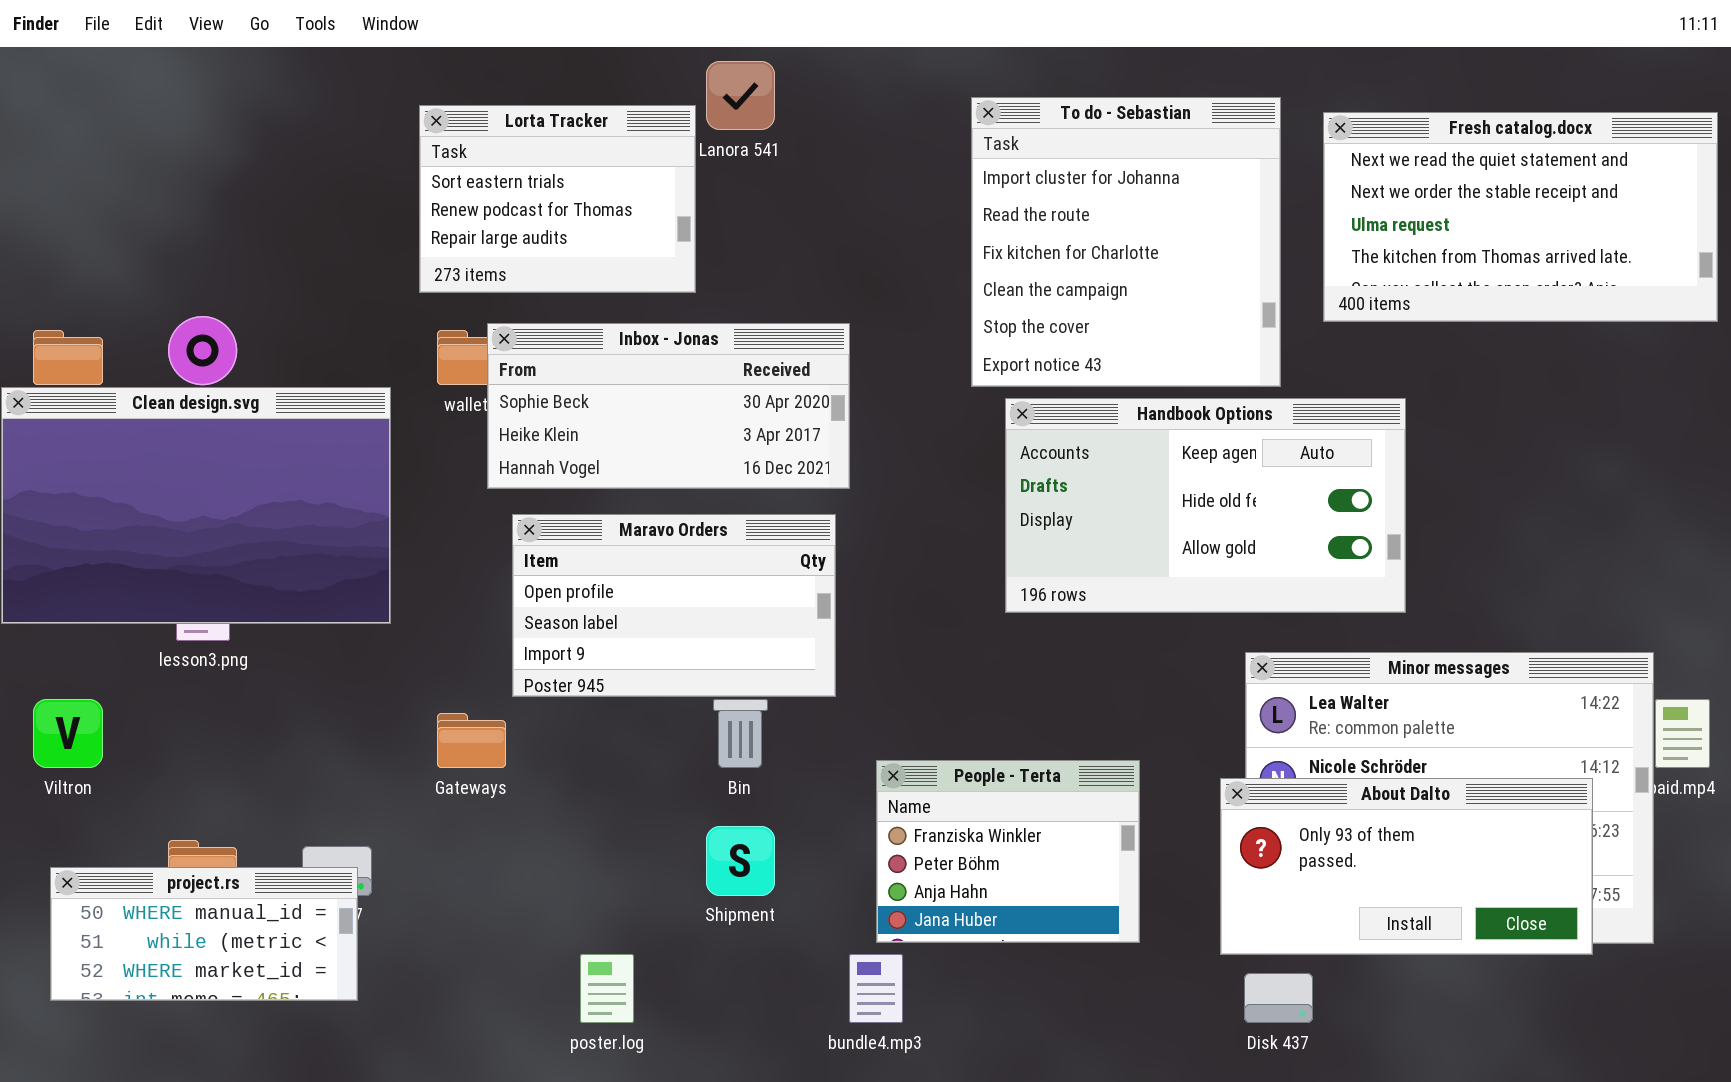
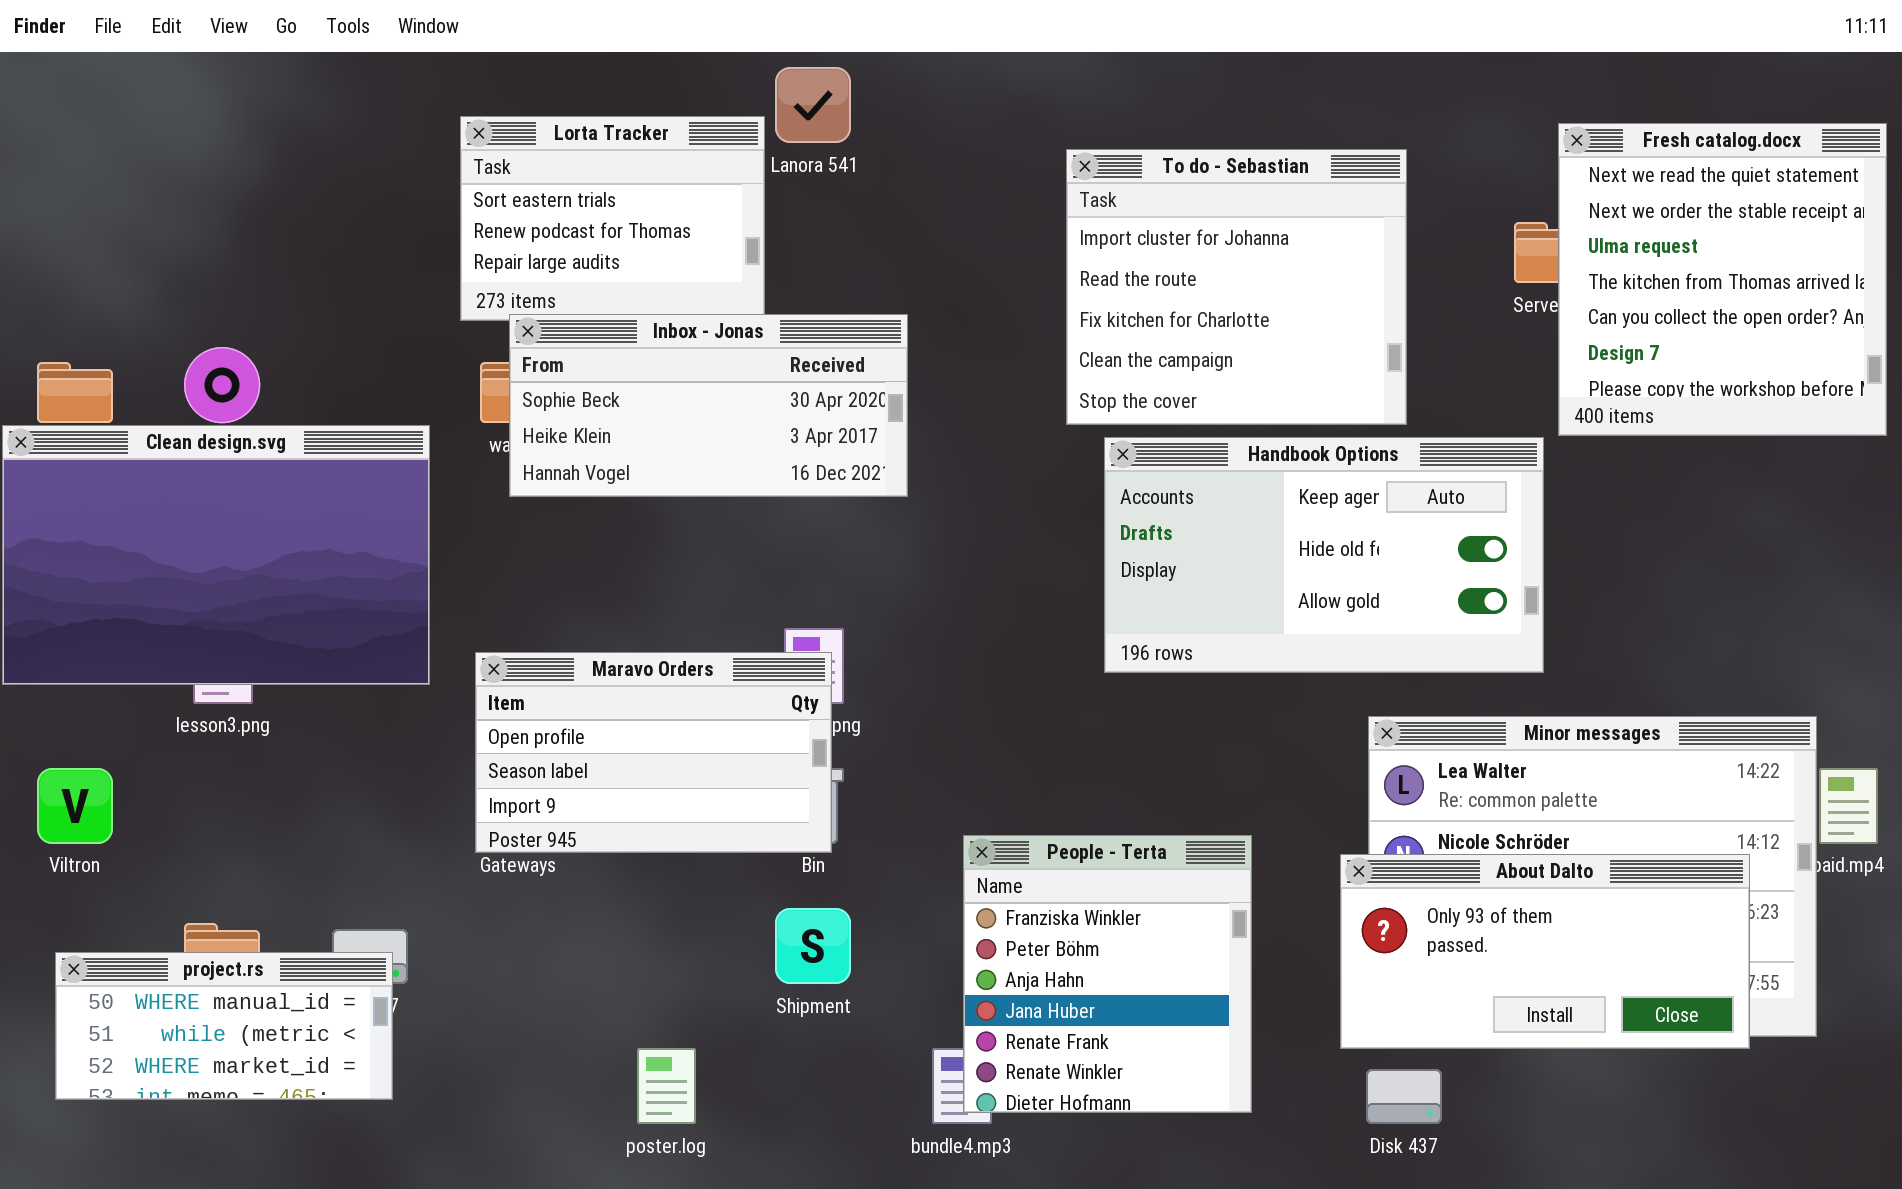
To do - Sebastian: [971,97,1281,387] -> [1066,149,1407,425], resized
Fresh catalog.docx: [1323,112,1718,322] -> [1558,123,1887,436], resized
Inbox - Jonas: [487,323,850,489] -> [509,314,908,497], moved
Maravo Orders: [512,514,836,697] -> [475,652,832,853], moved
People - Terta: [876,760,1140,943] -> [963,835,1252,1113], resized

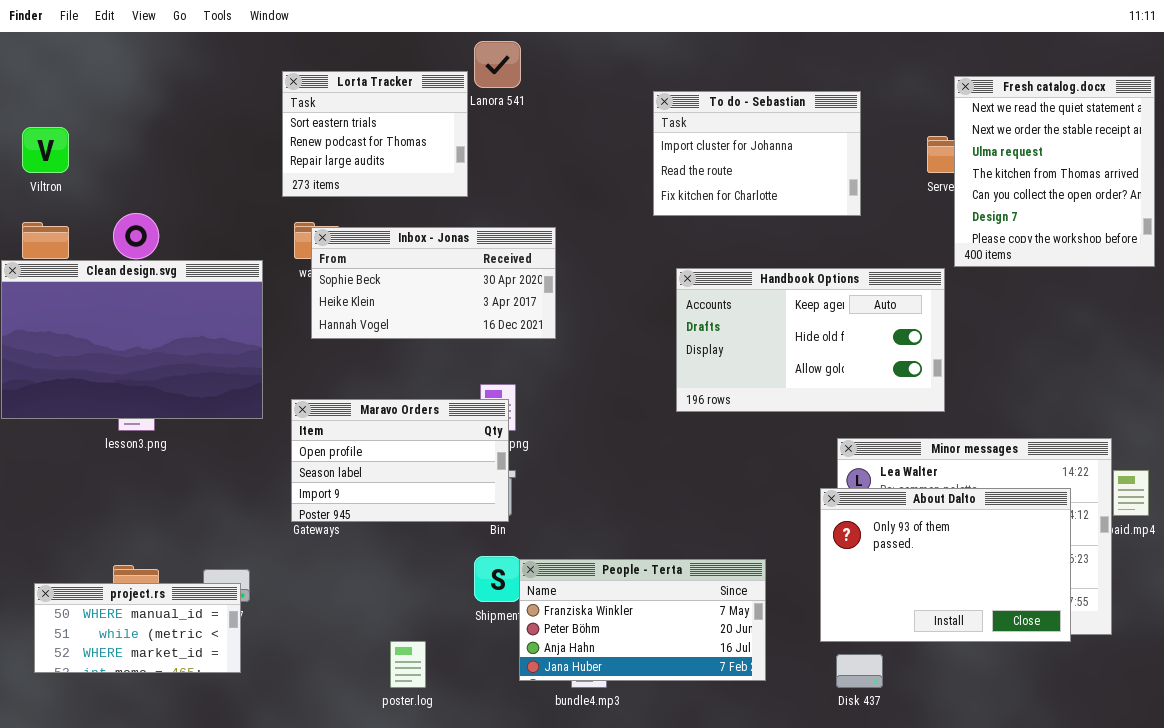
To do - Sebastian: [1066,149,1407,425] -> [653,91,861,216], resized
Inbox - Jonas: [509,314,908,497] -> [311,227,556,339], moved
Viltron: [37,768,113,844] -> [22,127,69,173], moved
People - Terta: [963,835,1252,1113] -> [519,559,766,681], resized
About Dalto: [1340,854,1750,1049] -> [820,488,1071,642], resized

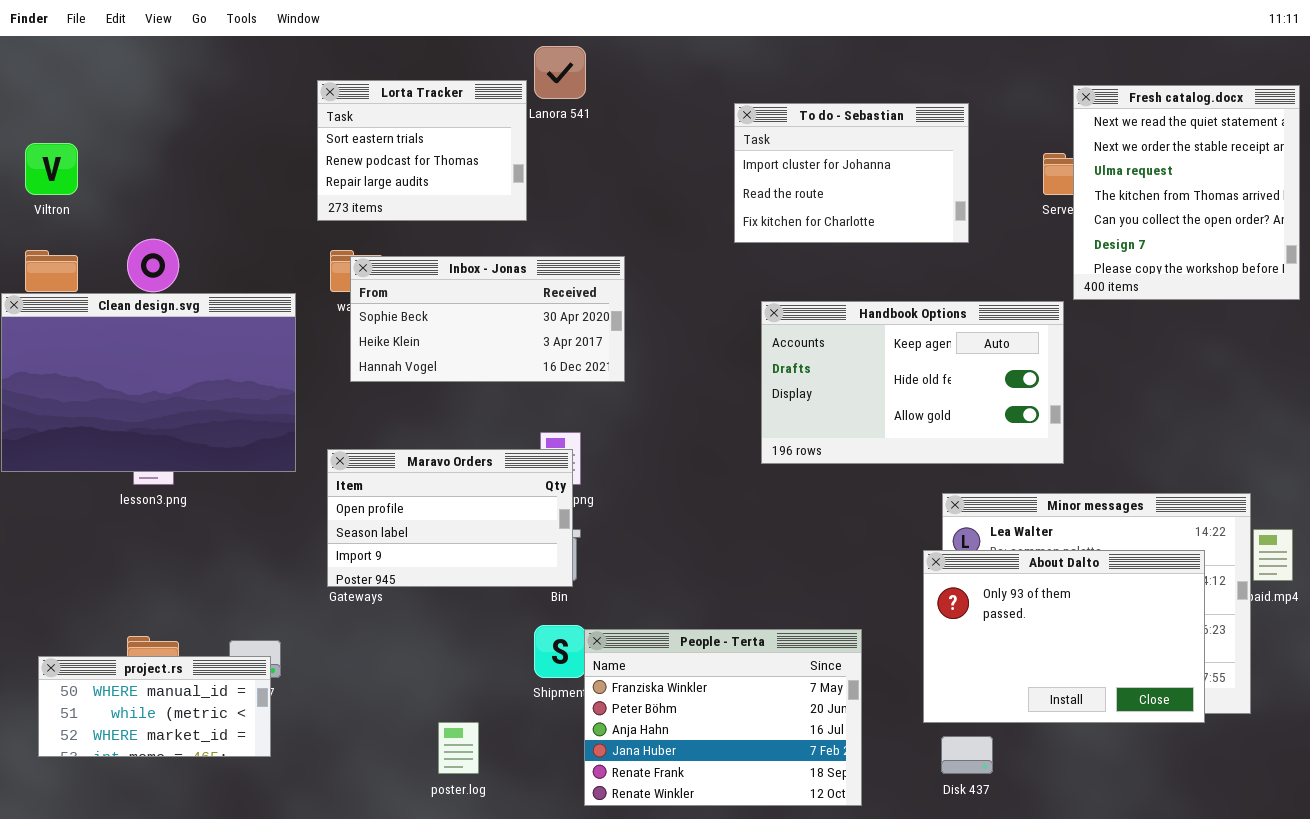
People - Terta: [519,559,766,681] -> [584,629,862,806], resized

